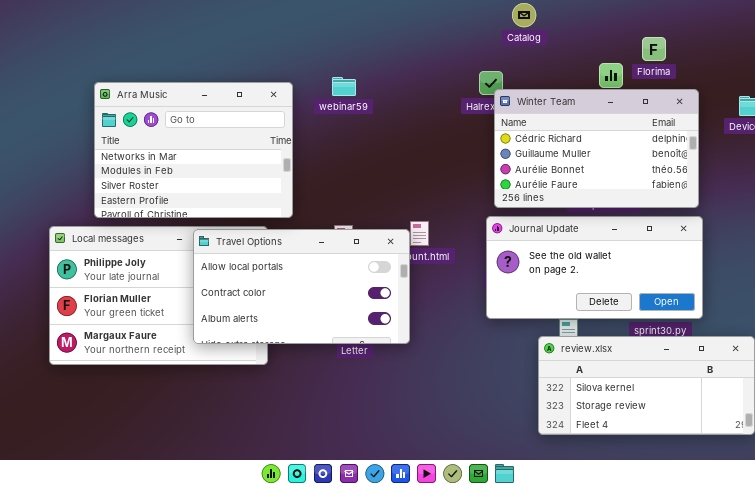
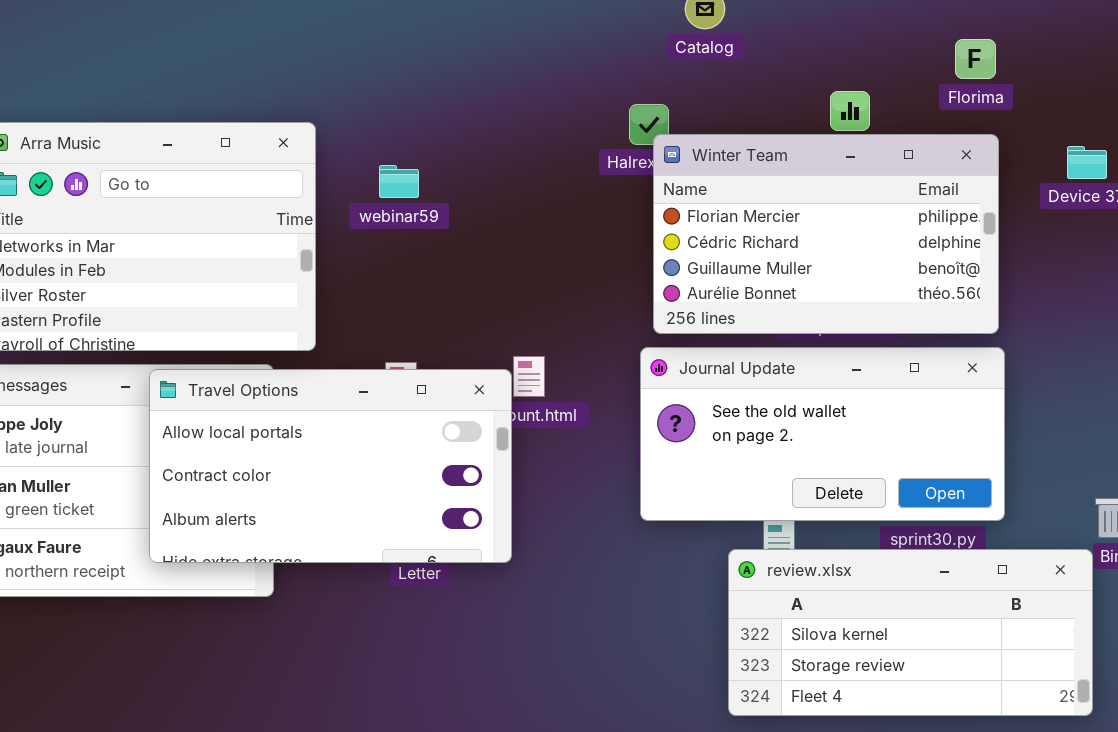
Florima: [642,37,666,61] -> [955,39,996,79], moved
webinar59: [332,77,356,96] -> [379,165,419,198], moved
Winter Team: [494,89,699,208] -> [653,134,999,334], scrolled up 1 row

